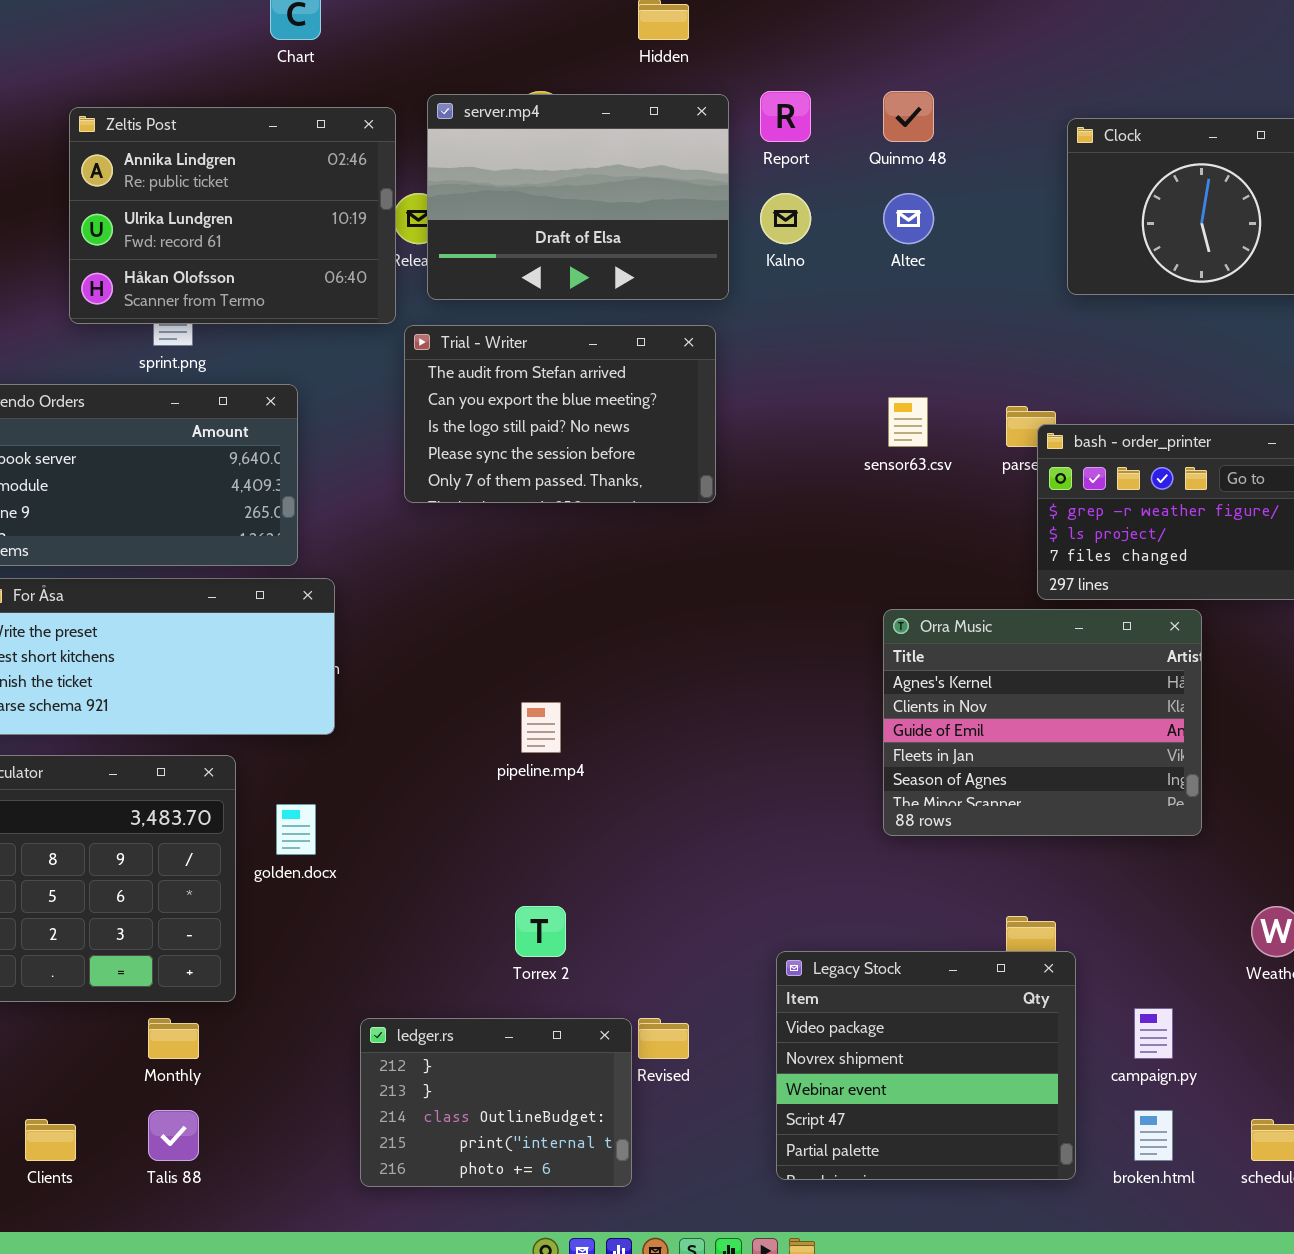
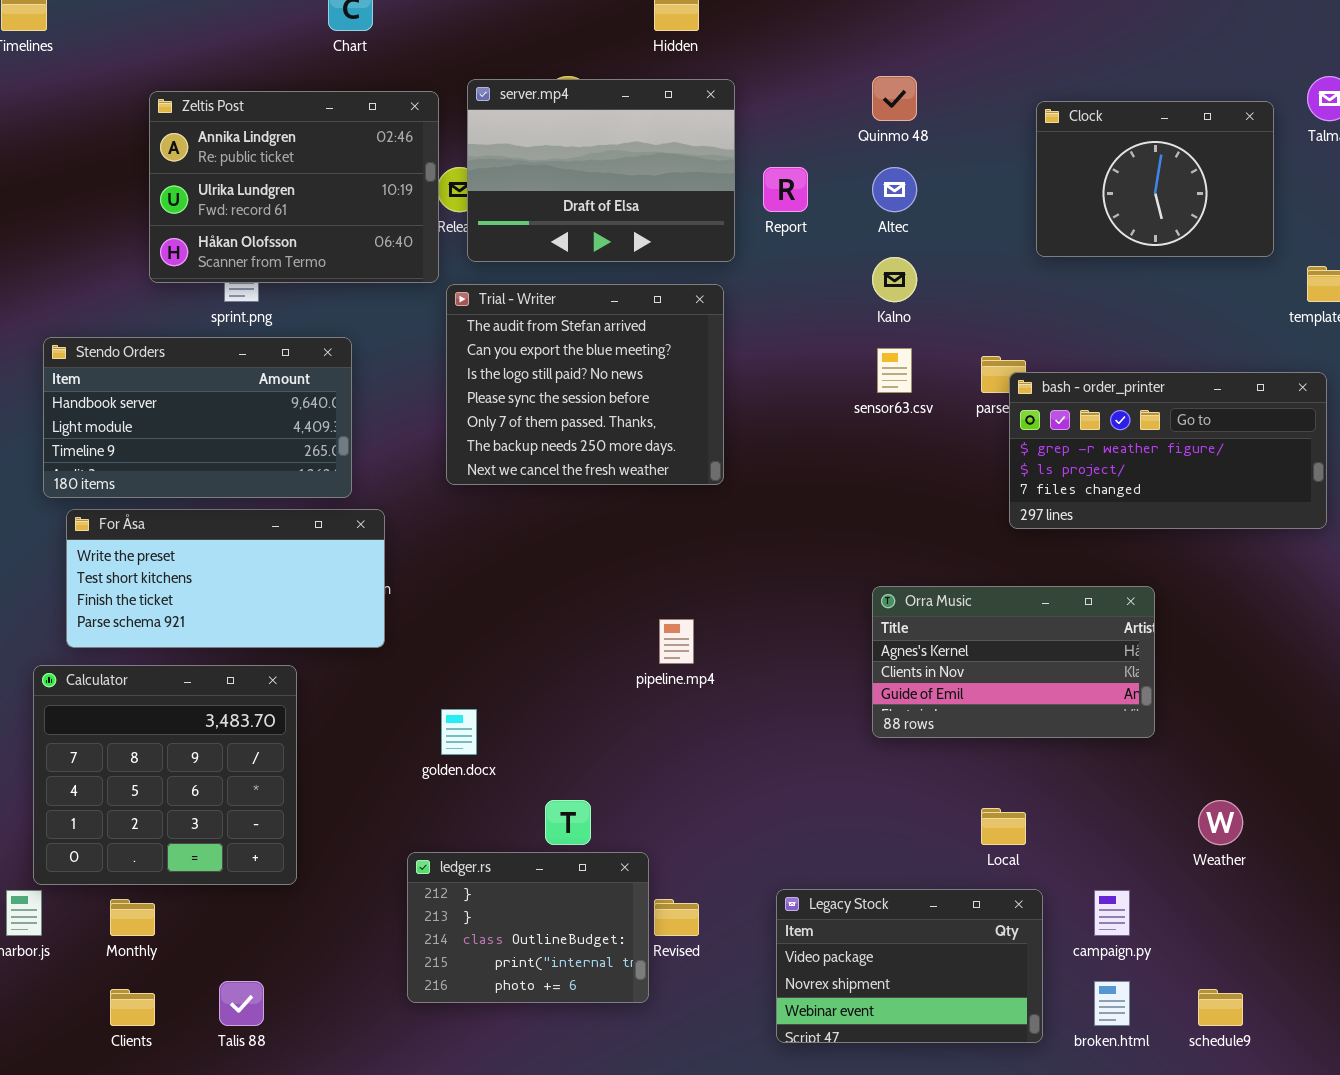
Report: [760,91,811,142] -> [763,167,808,212], moved
Kalno: [760,193,811,244] -> [872,257,917,302], moved
Trial - Writer: [404,325,716,503] -> [446,284,724,485], resized
Orra Music: [883,609,1202,836] -> [872,586,1155,738], resized
pipeline.mp4: [521,702,561,753] -> [659,619,694,664], moved
golden.docx: [276,804,316,855] -> [441,709,477,755], moved
Legacy Stock: [776,951,1076,1180] -> [776,889,1043,1043], resized
Monthly: [148,1018,199,1059] -> [110,899,155,936], moved
ledger.rs: [360,1018,632,1187] -> [407,852,649,1003], moved

